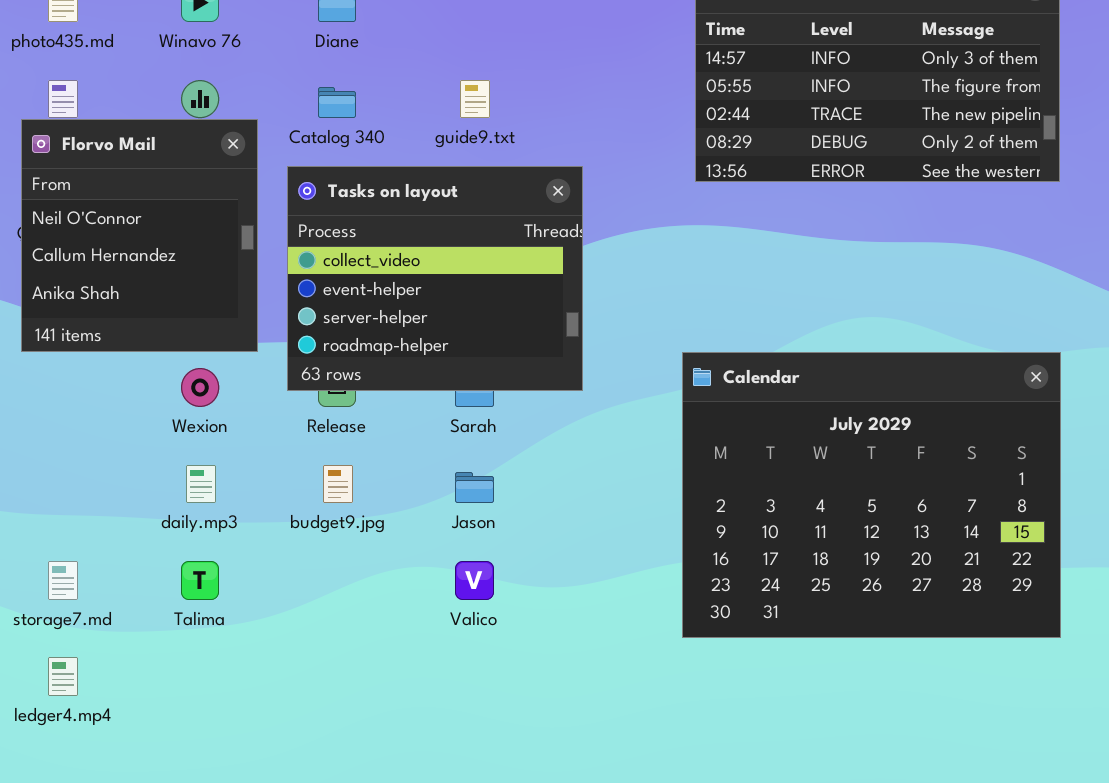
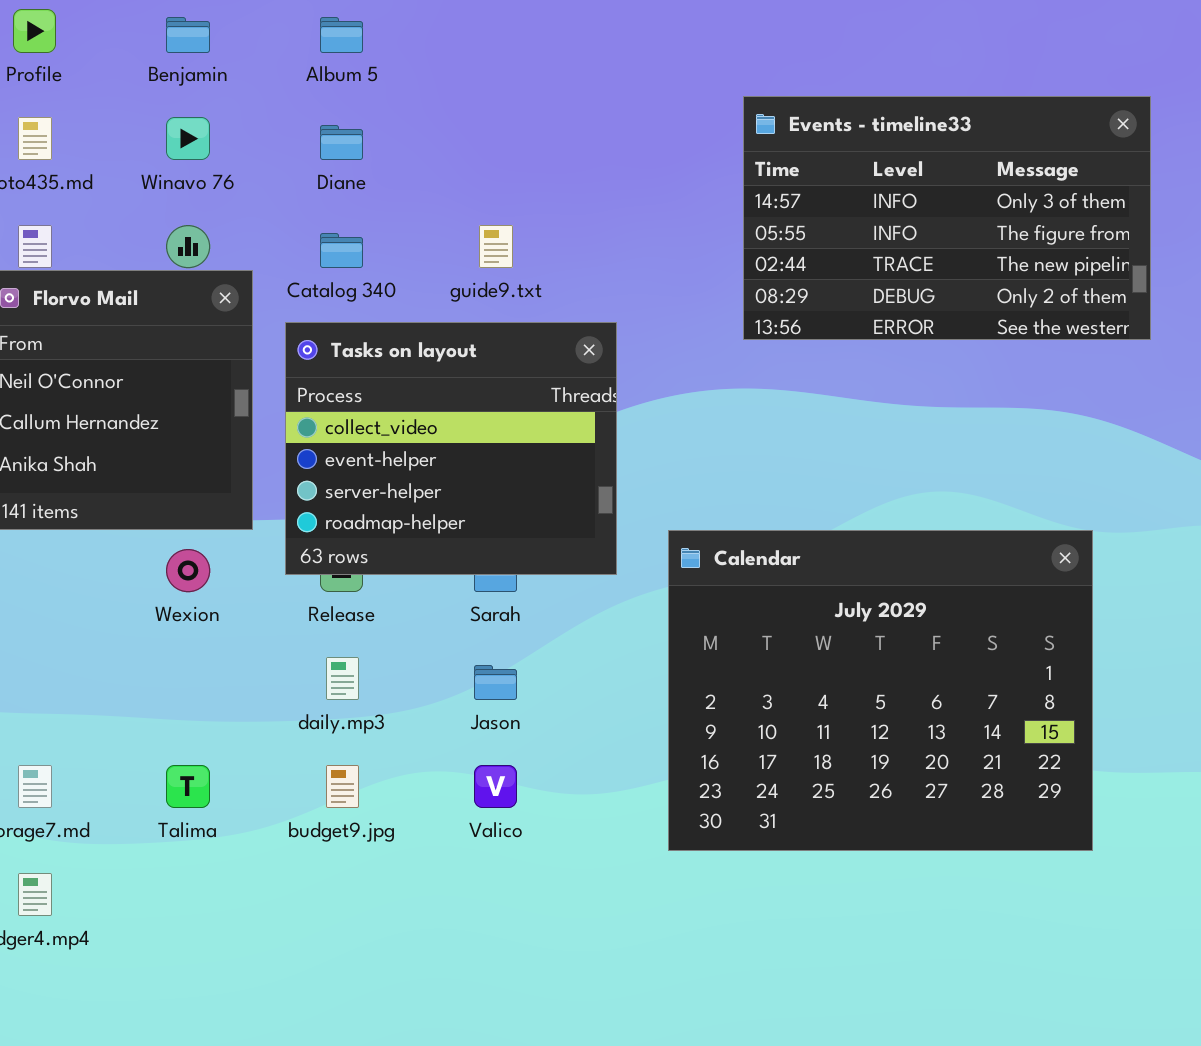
Calendar: [682,352,1061,638] -> [668,530,1093,851], moved
daily.mp3: [186,465,216,503] -> [326,657,359,700], moved
budget9.jpg: [323,465,353,503] -> [326,765,359,808], moved

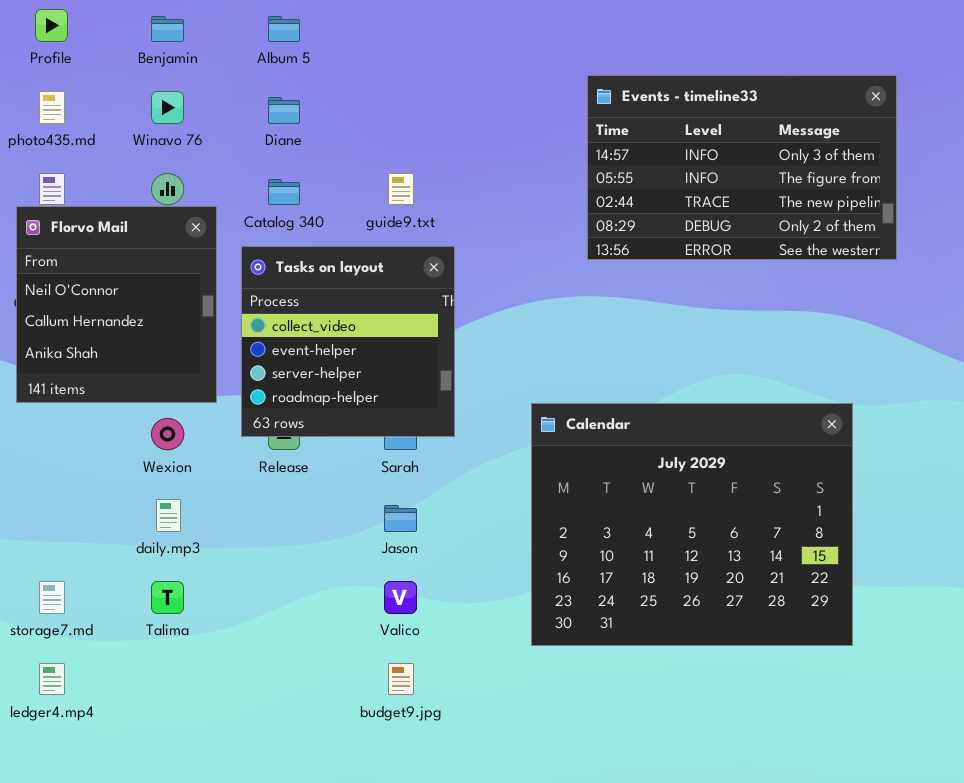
Tasks on layout: [285,322,617,575] -> [241,246,455,437], resized
daily.mp3: [326,657,359,700] -> [156,499,181,532], moved
budget9.jpg: [326,765,359,808] -> [388,663,414,695], moved

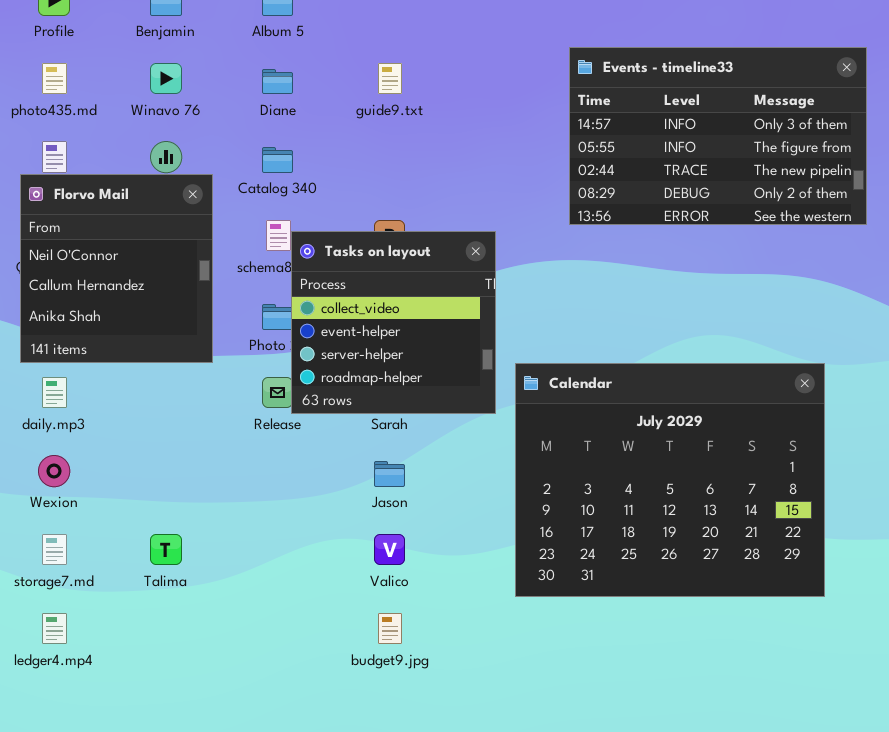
guide9.txt: [388,173,414,205] -> [378,63,402,94], moved
Tasks on layout: [241,246,455,437] -> [291,231,496,414], moved
Wexion: [151,418,184,450] -> [38,455,70,487], moved
daily.mp3: [156,499,181,532] -> [42,377,67,408], moved

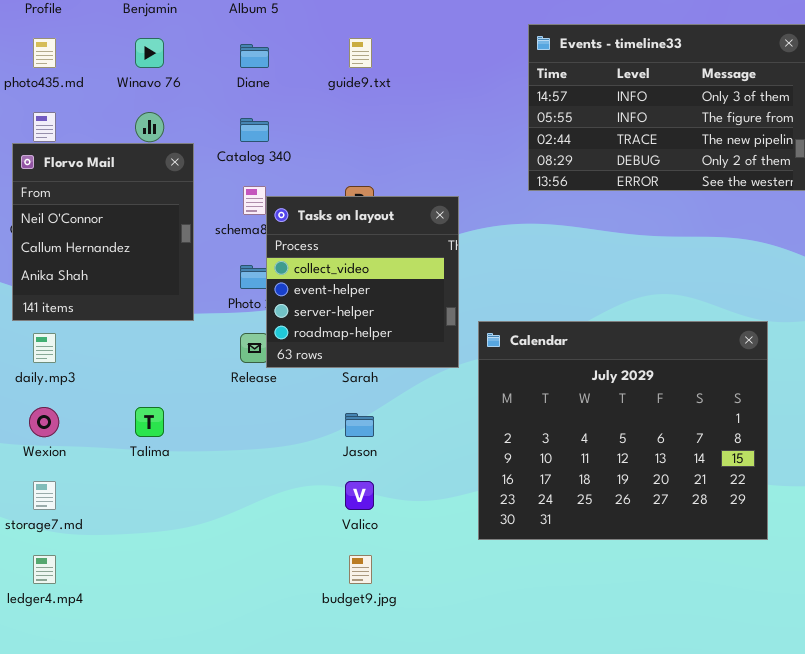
Talima: [150,534,182,565] -> [135,407,164,437], moved

